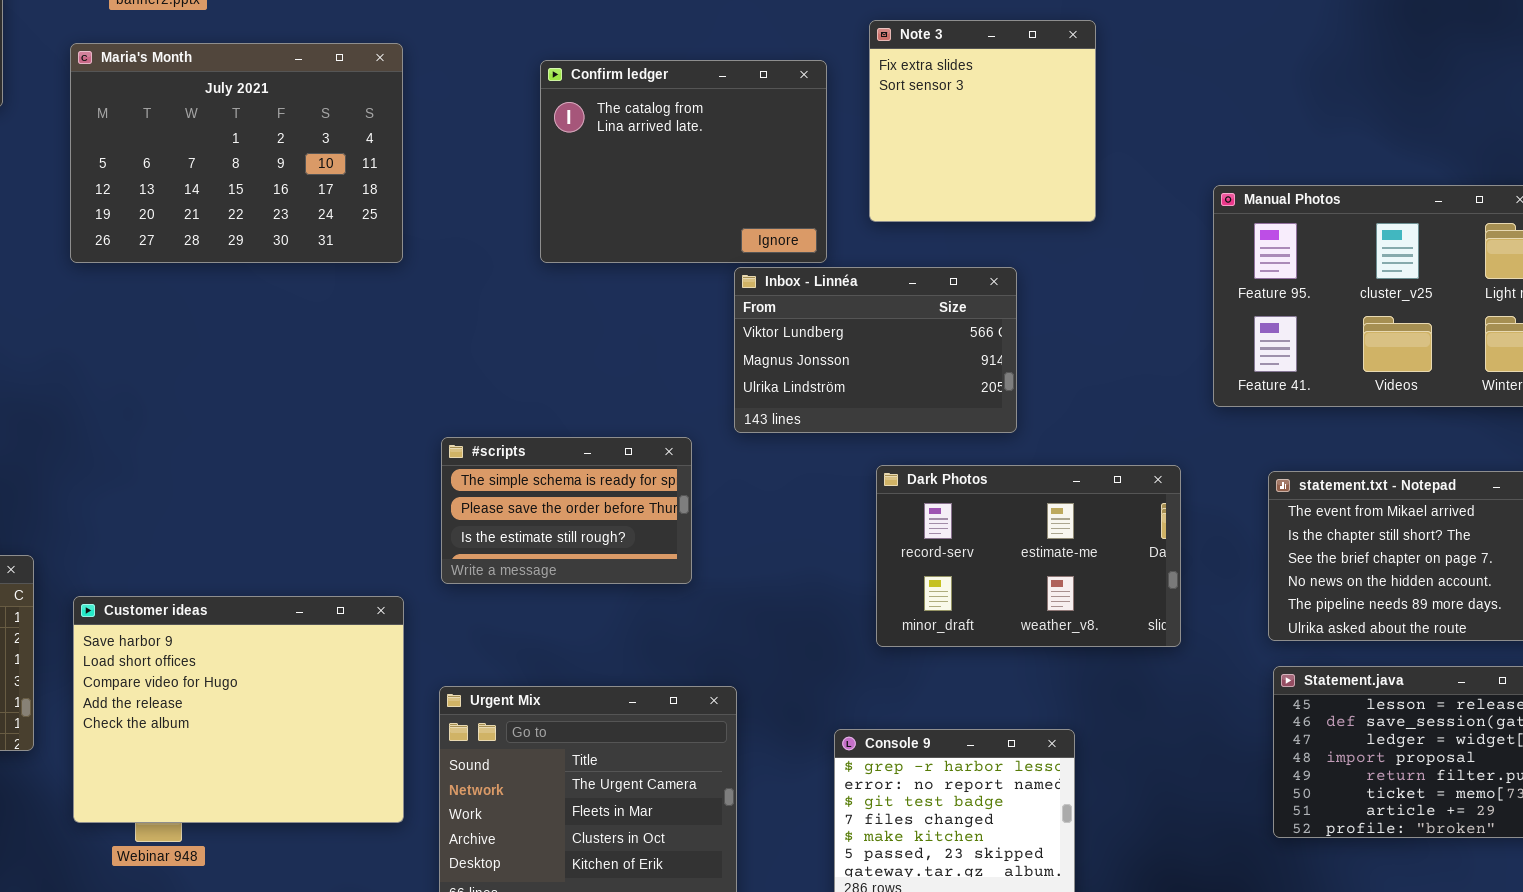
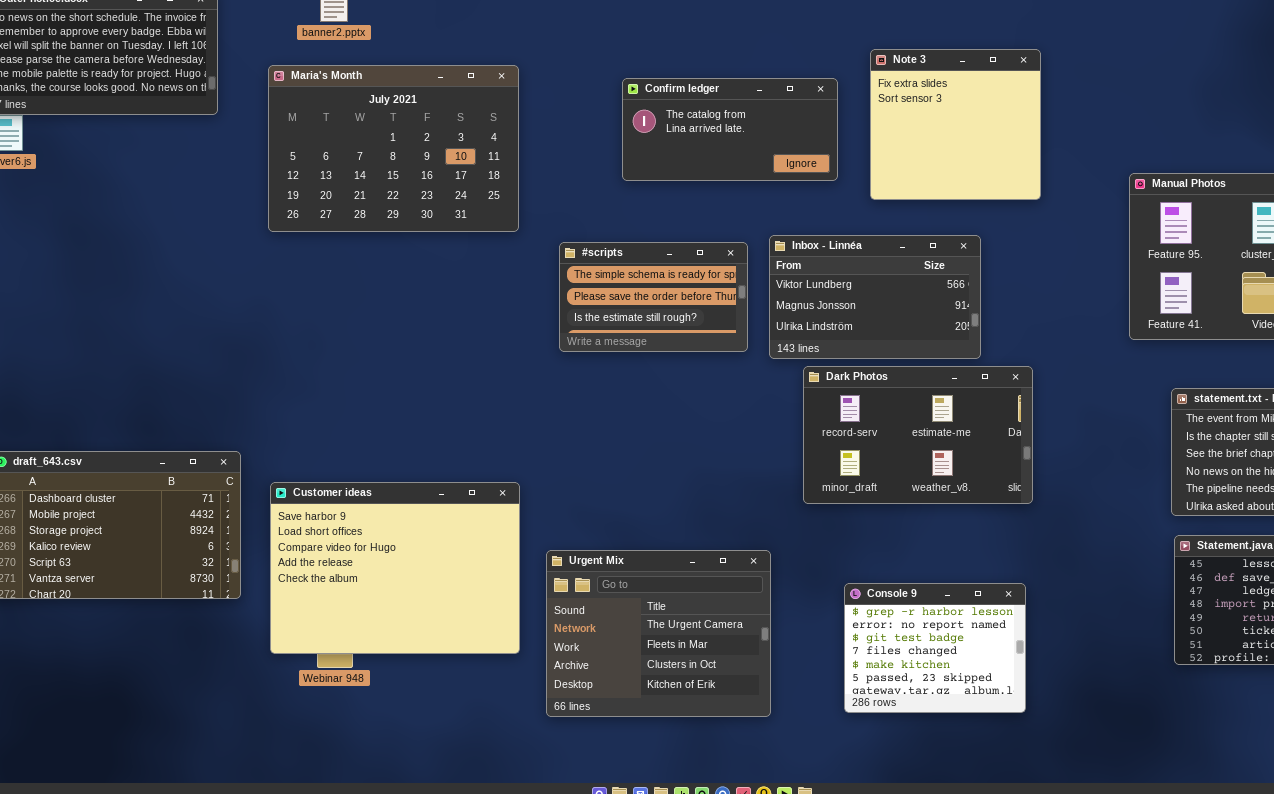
Confirm ledger: [540,60,827,263] -> [622,78,838,181], resized
#scripts: [441,437,692,584] -> [559,242,748,352], moved
Dark Photos: [876,465,1181,647] -> [803,366,1033,504], moved

